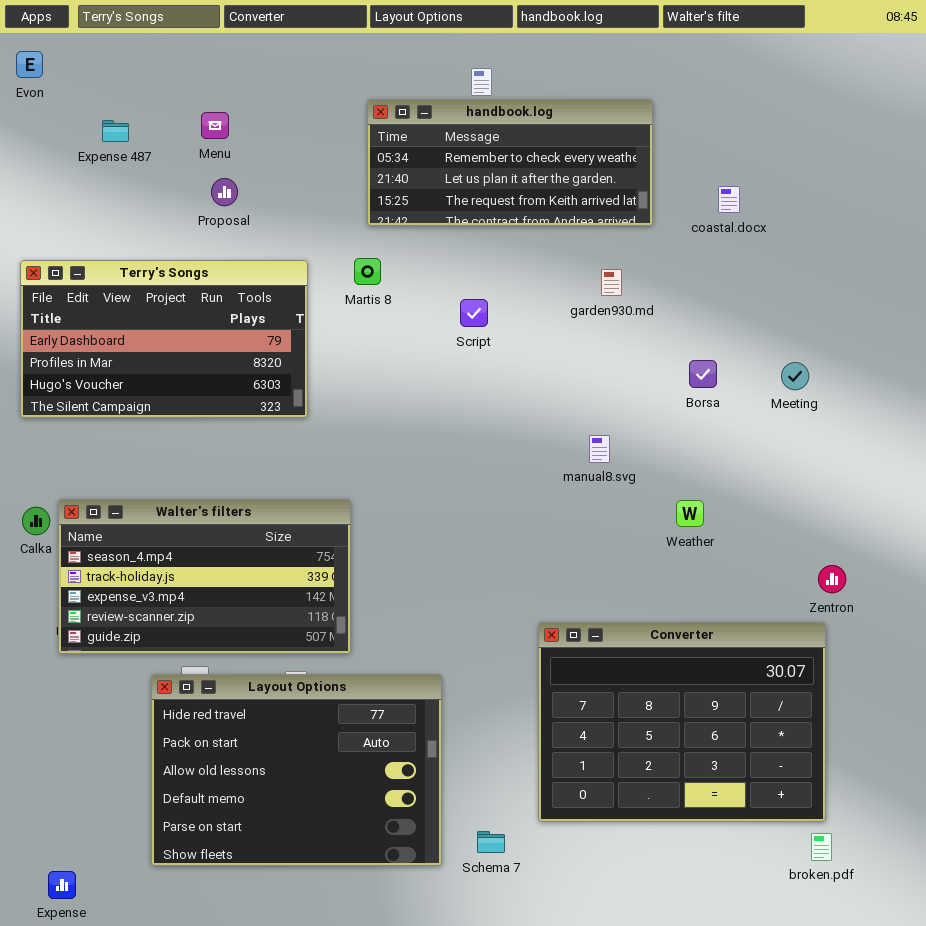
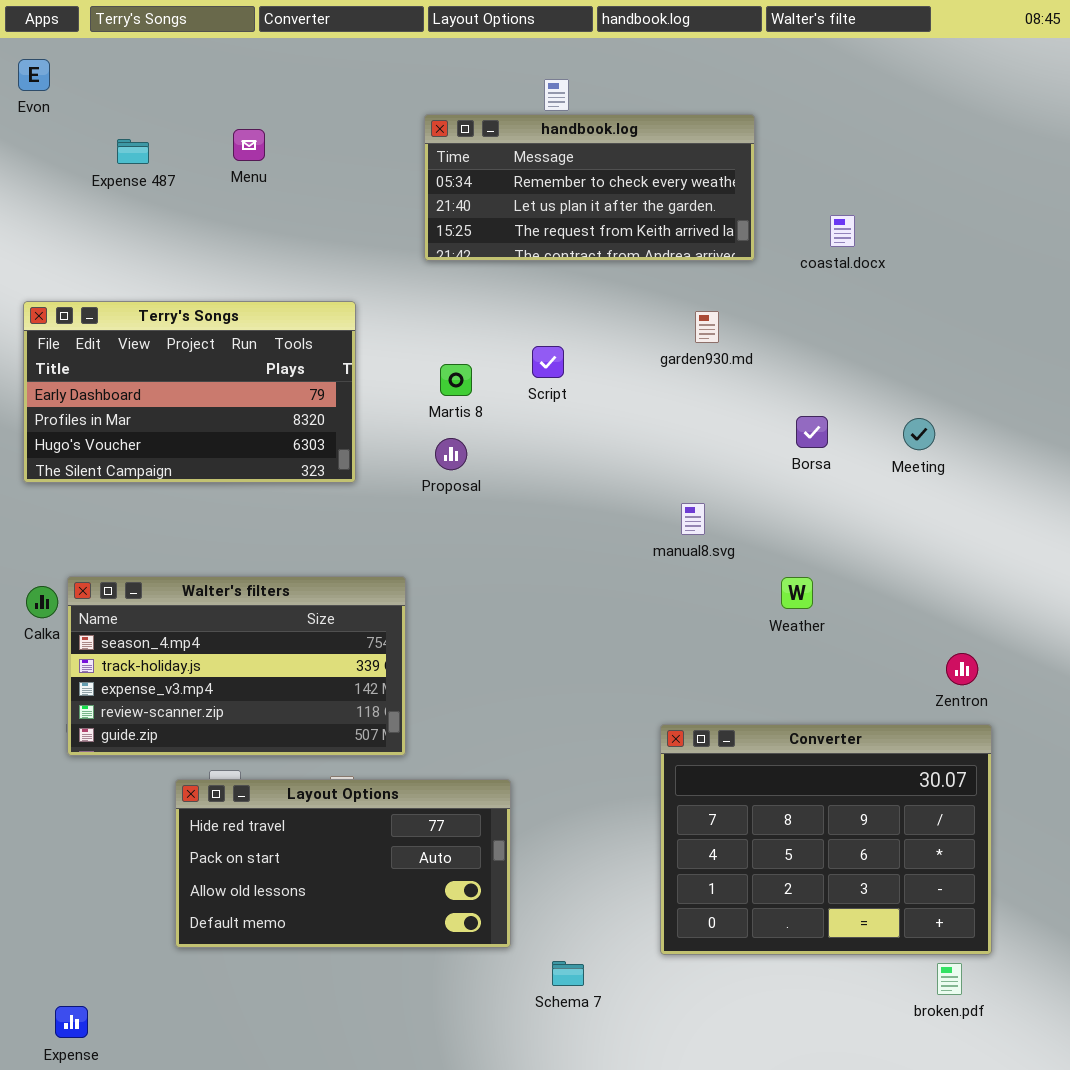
Proposal: [211,178,238,206] -> [435,438,467,470], moved
Martis 8: [354,258,381,285] -> [440,364,472,396], moved
Converter: [538,622,826,822] -> [660,724,992,955], moved
Layout Options: [151,674,442,866] -> [175,779,511,948], resized

